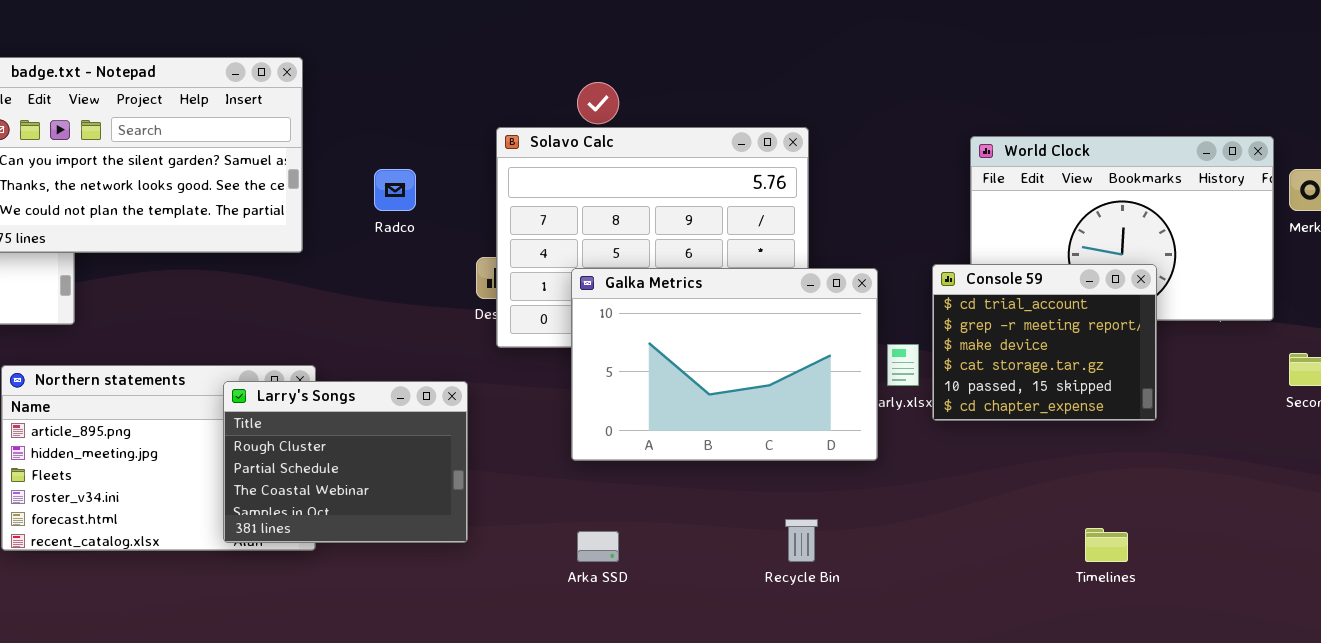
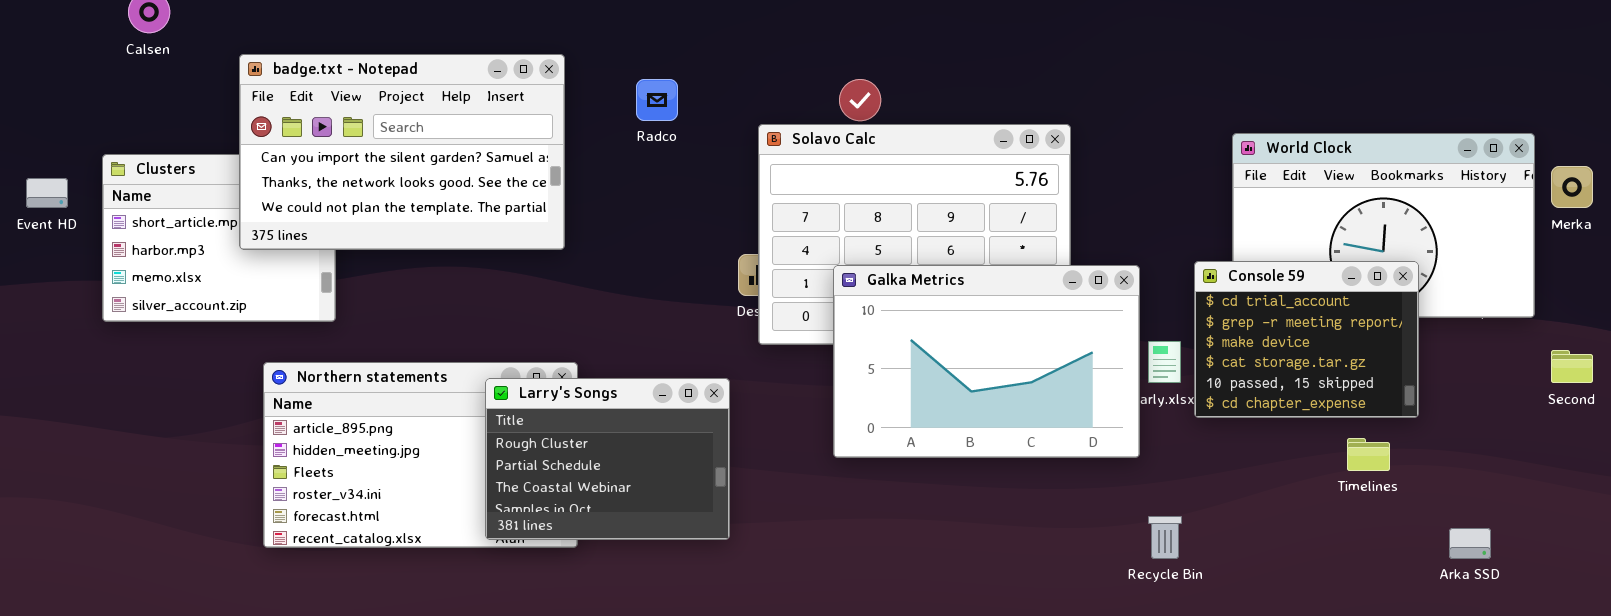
Radco: [374,169,416,211] -> [636,79,678,121], moved
Recycle Bin: [785,519,818,562] -> [1148,516,1182,559], moved
Timelines: [1085,528,1128,562] -> [1347,438,1390,471], moved
Arka SSD: [577,531,619,562] -> [1449,528,1491,559], moved

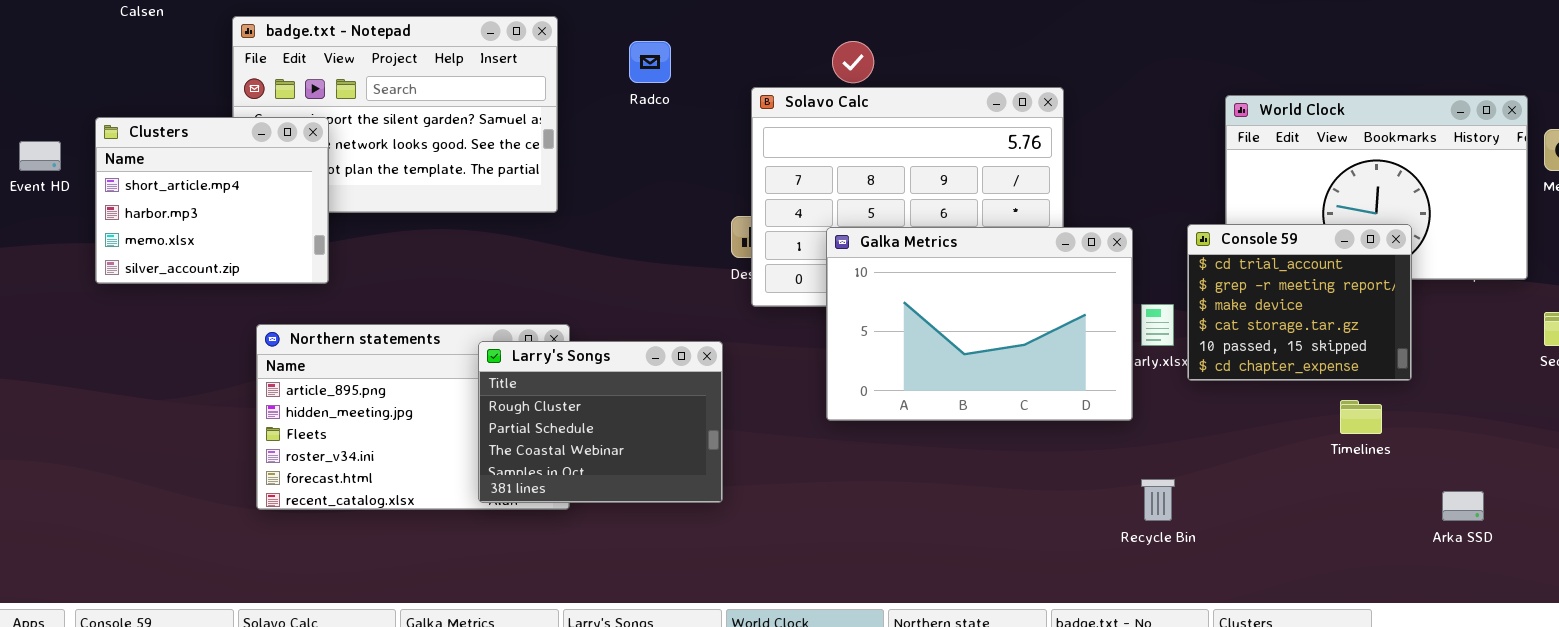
Clusters: [102,154,336,322] -> [95,117,329,284], raised

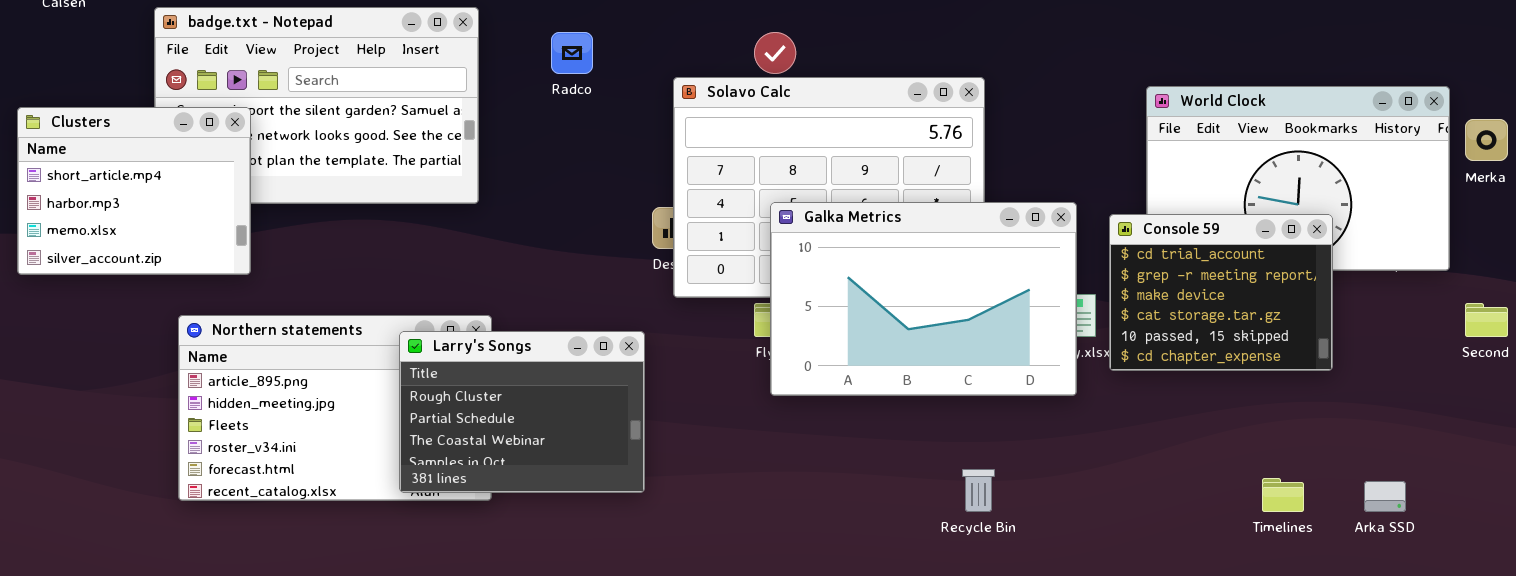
Galka Metrics: [826,227,1133,421] -> [770,202,1077,396], moved
Timelines: [1340,400,1382,434] -> [1262,478,1304,512], moved
Recycle Bin: [1141,479,1175,521] -> [962,469,995,512], moved

